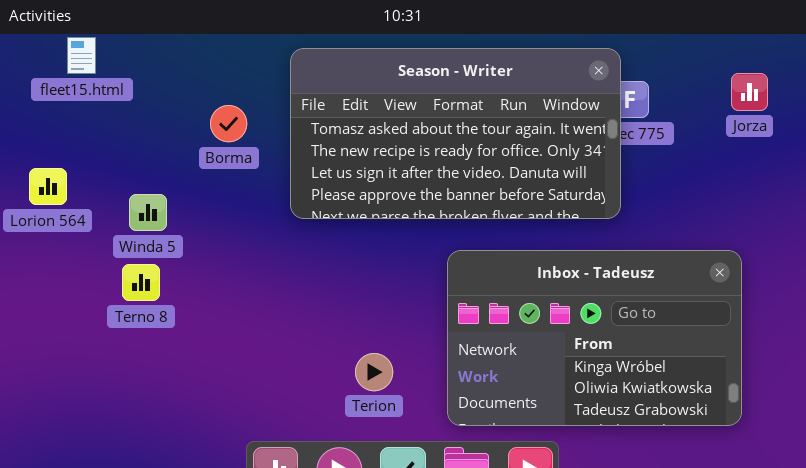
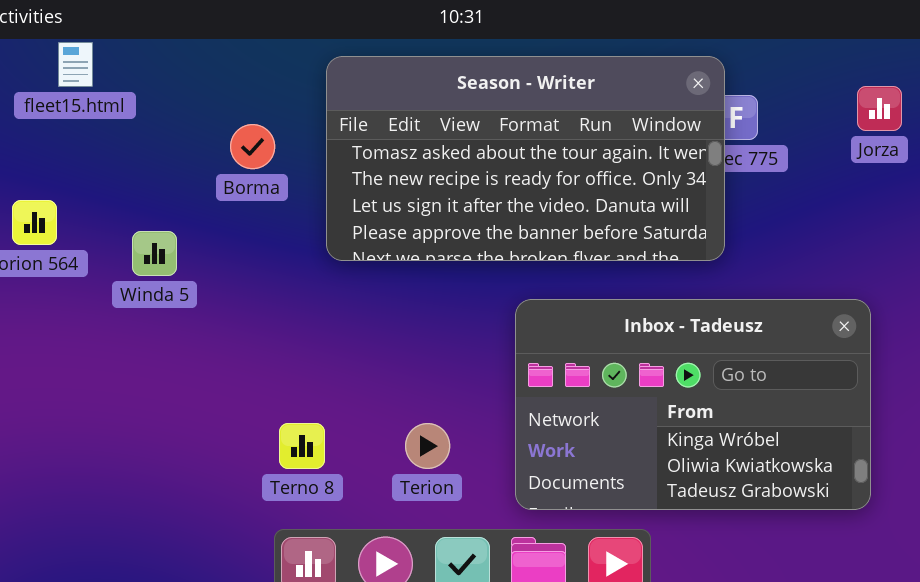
Terno 8: [122,264,160,301] -> [279,423,325,469], moved

